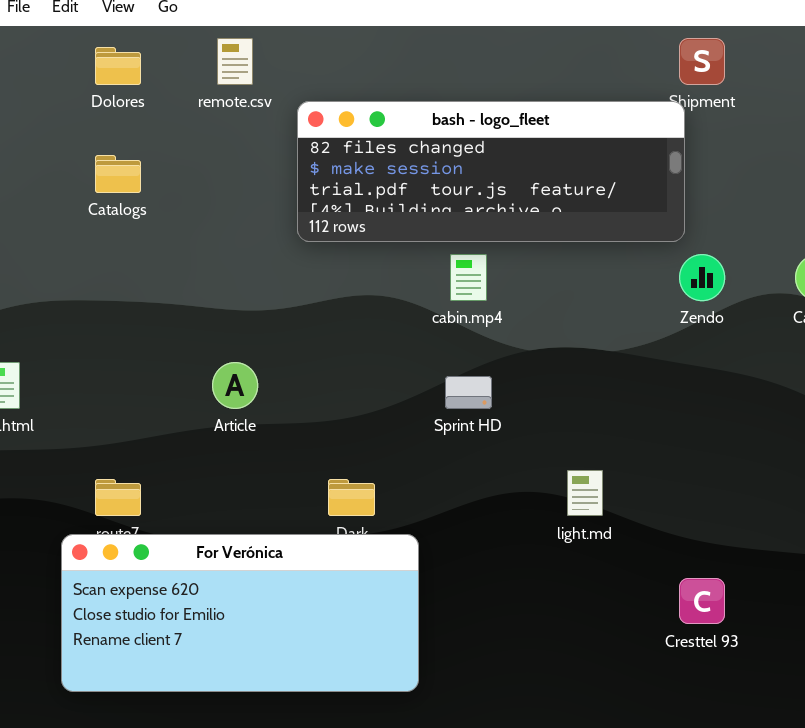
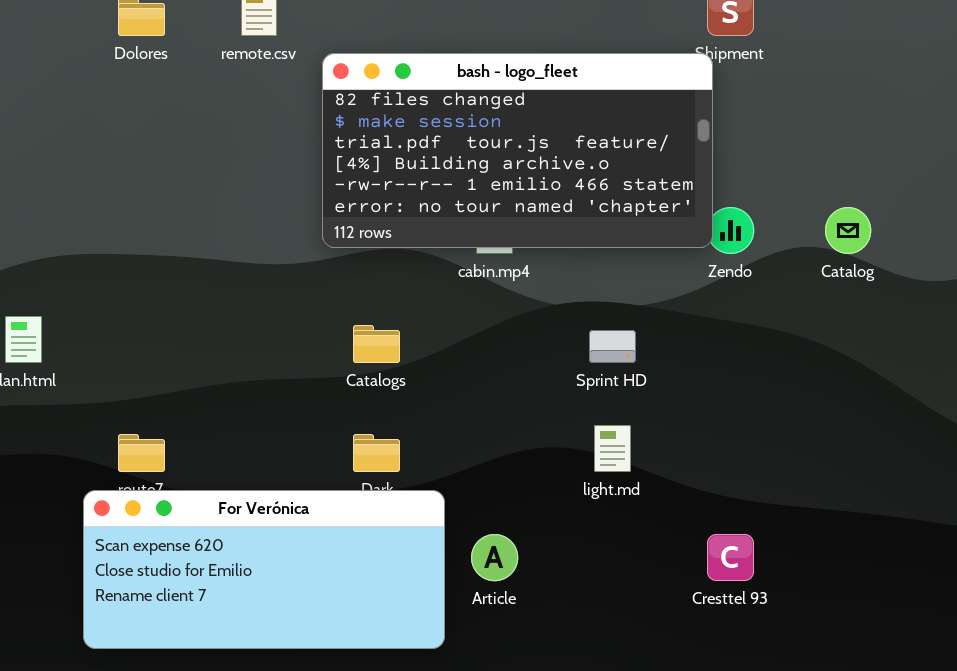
bash - logo_fleet: [297,101,685,242] -> [322,53,713,248], resized
Catalogs: [95,155,141,193] -> [353,325,400,363], moved
Article: [212,362,258,409] -> [471,534,518,581], moved
Sprint HD: [445,376,492,409] -> [589,330,636,363], moved

